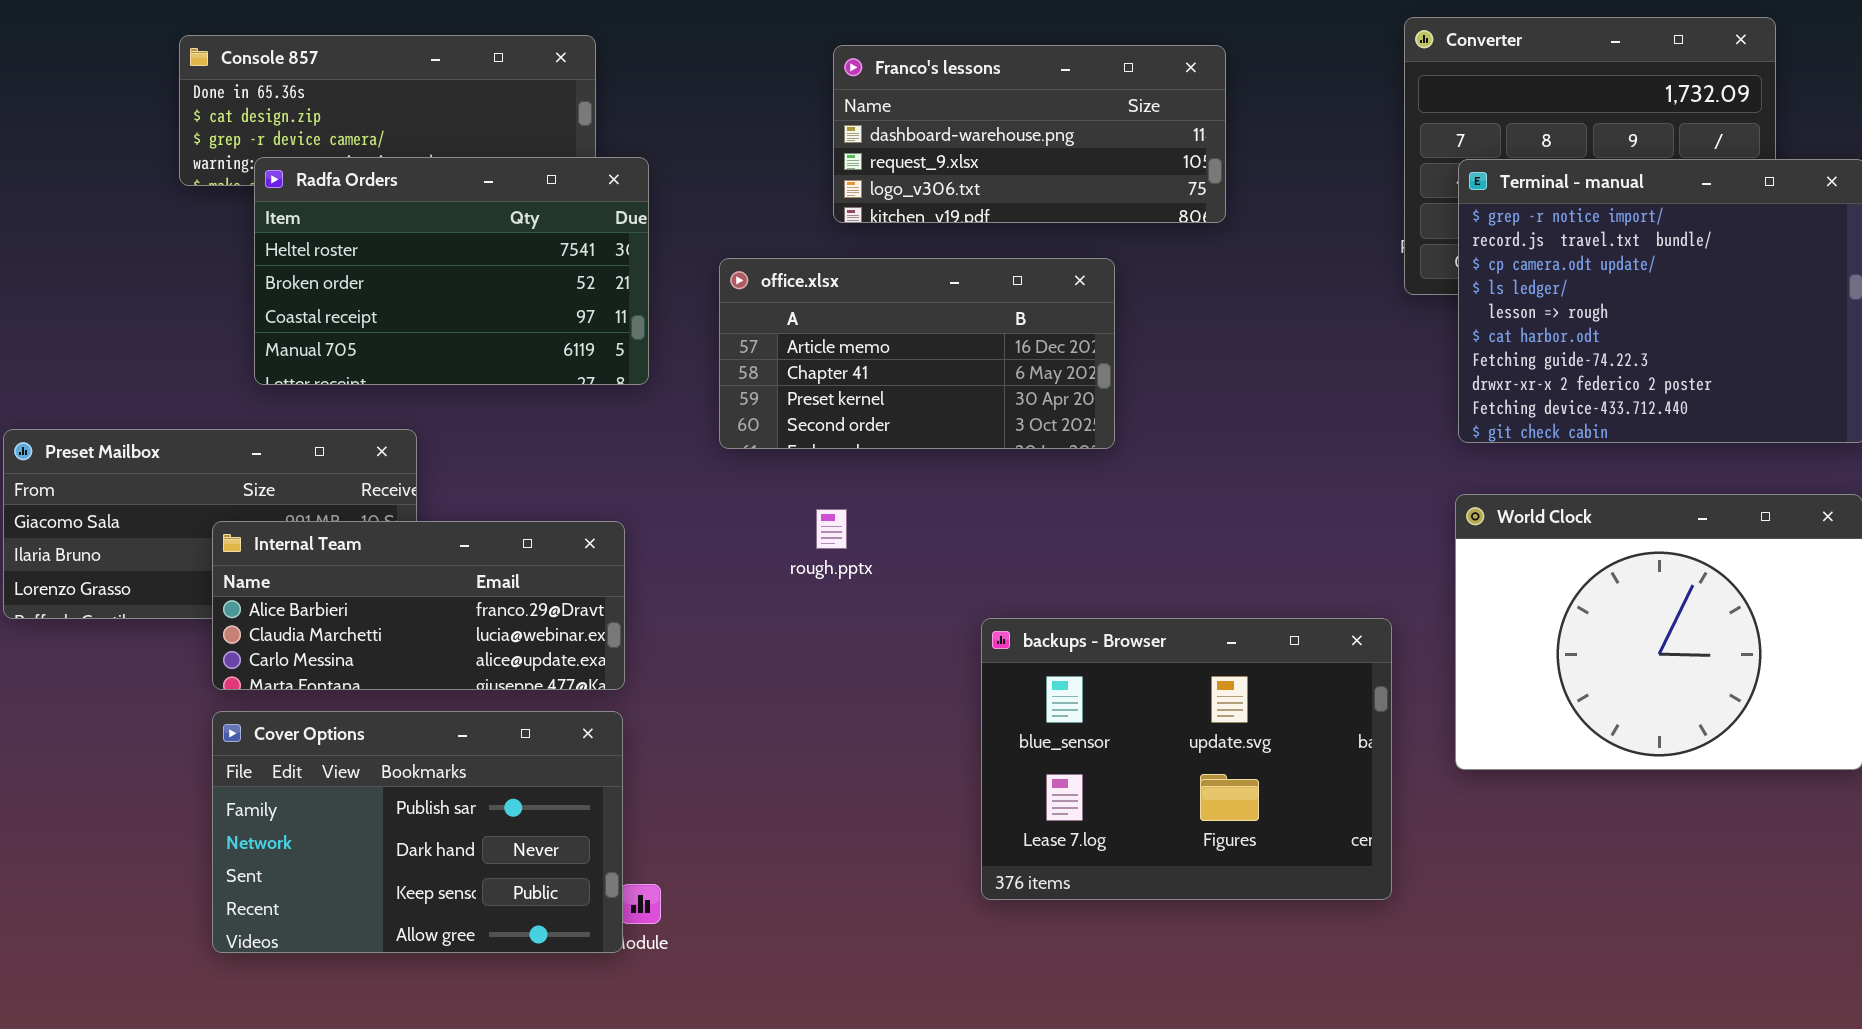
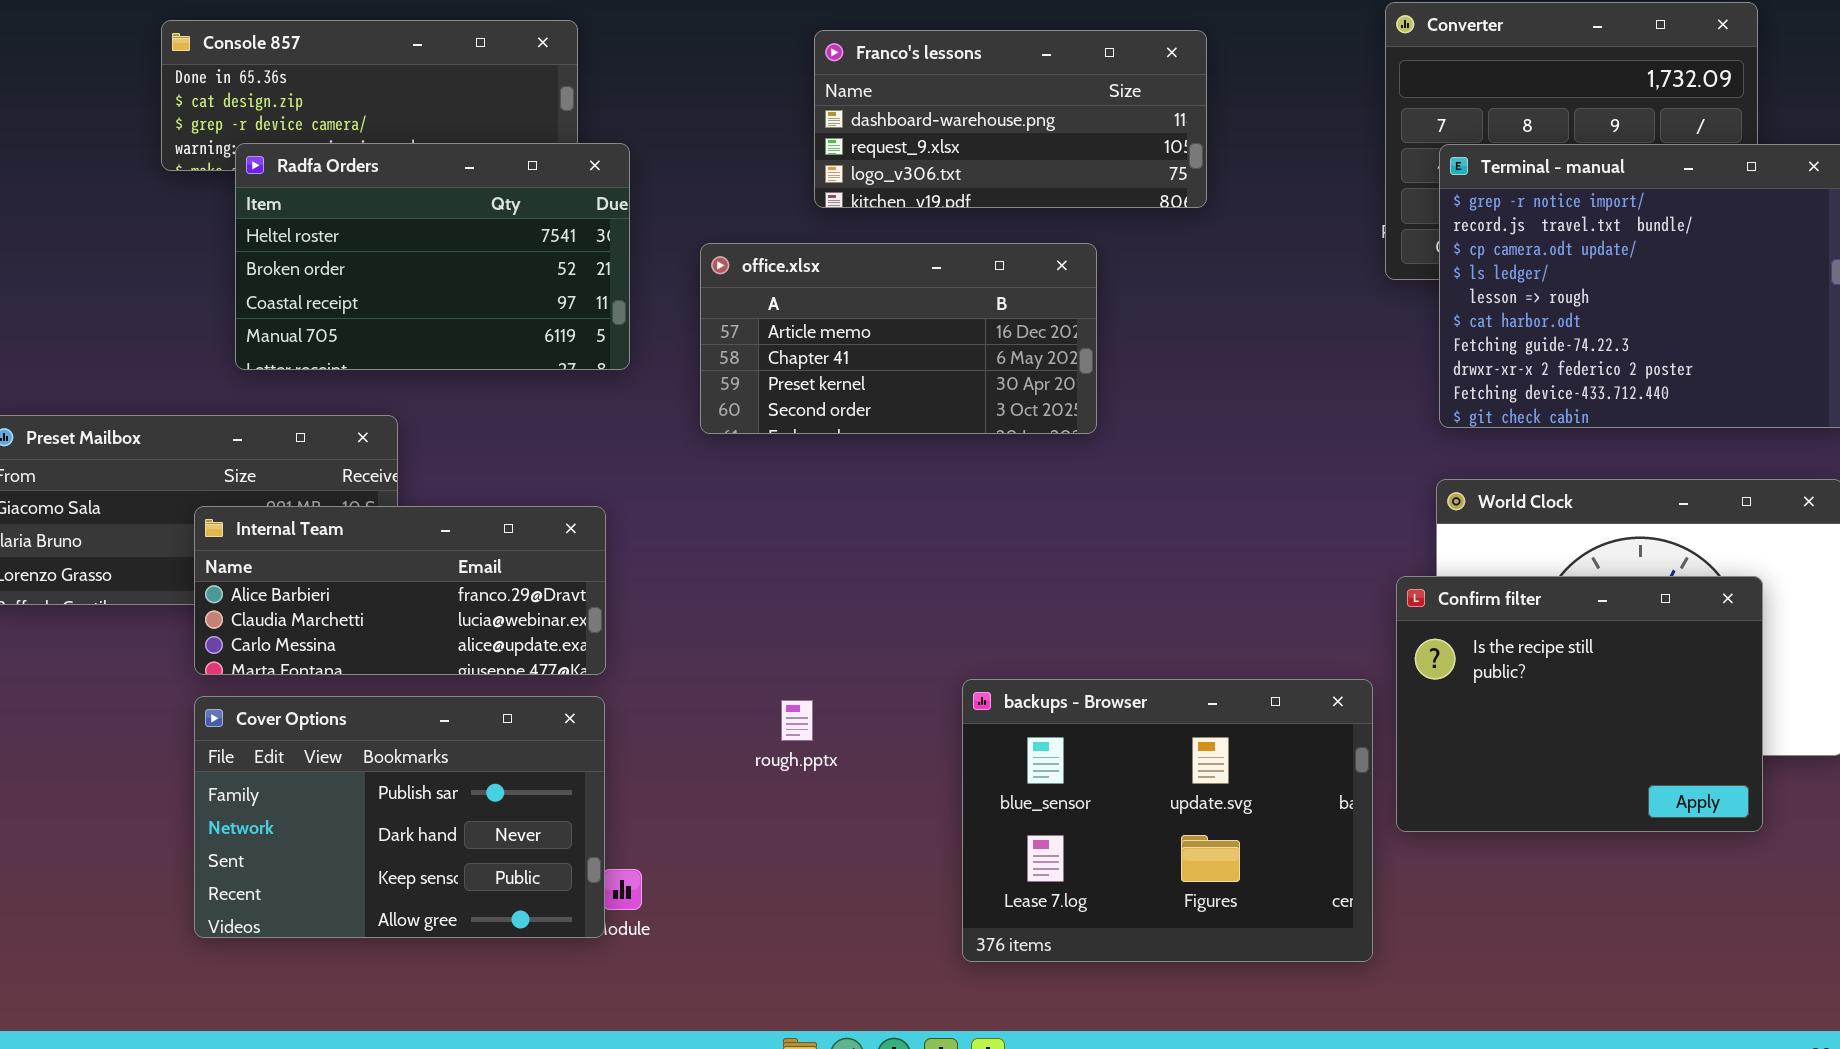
rough.pptx: [816,509,847,549] -> [781,700,813,741], moved
Confirm filter: none -> [1396,576,1763,832], opened
backups - Browser: [981,618,1392,900] -> [962,679,1373,962], moved

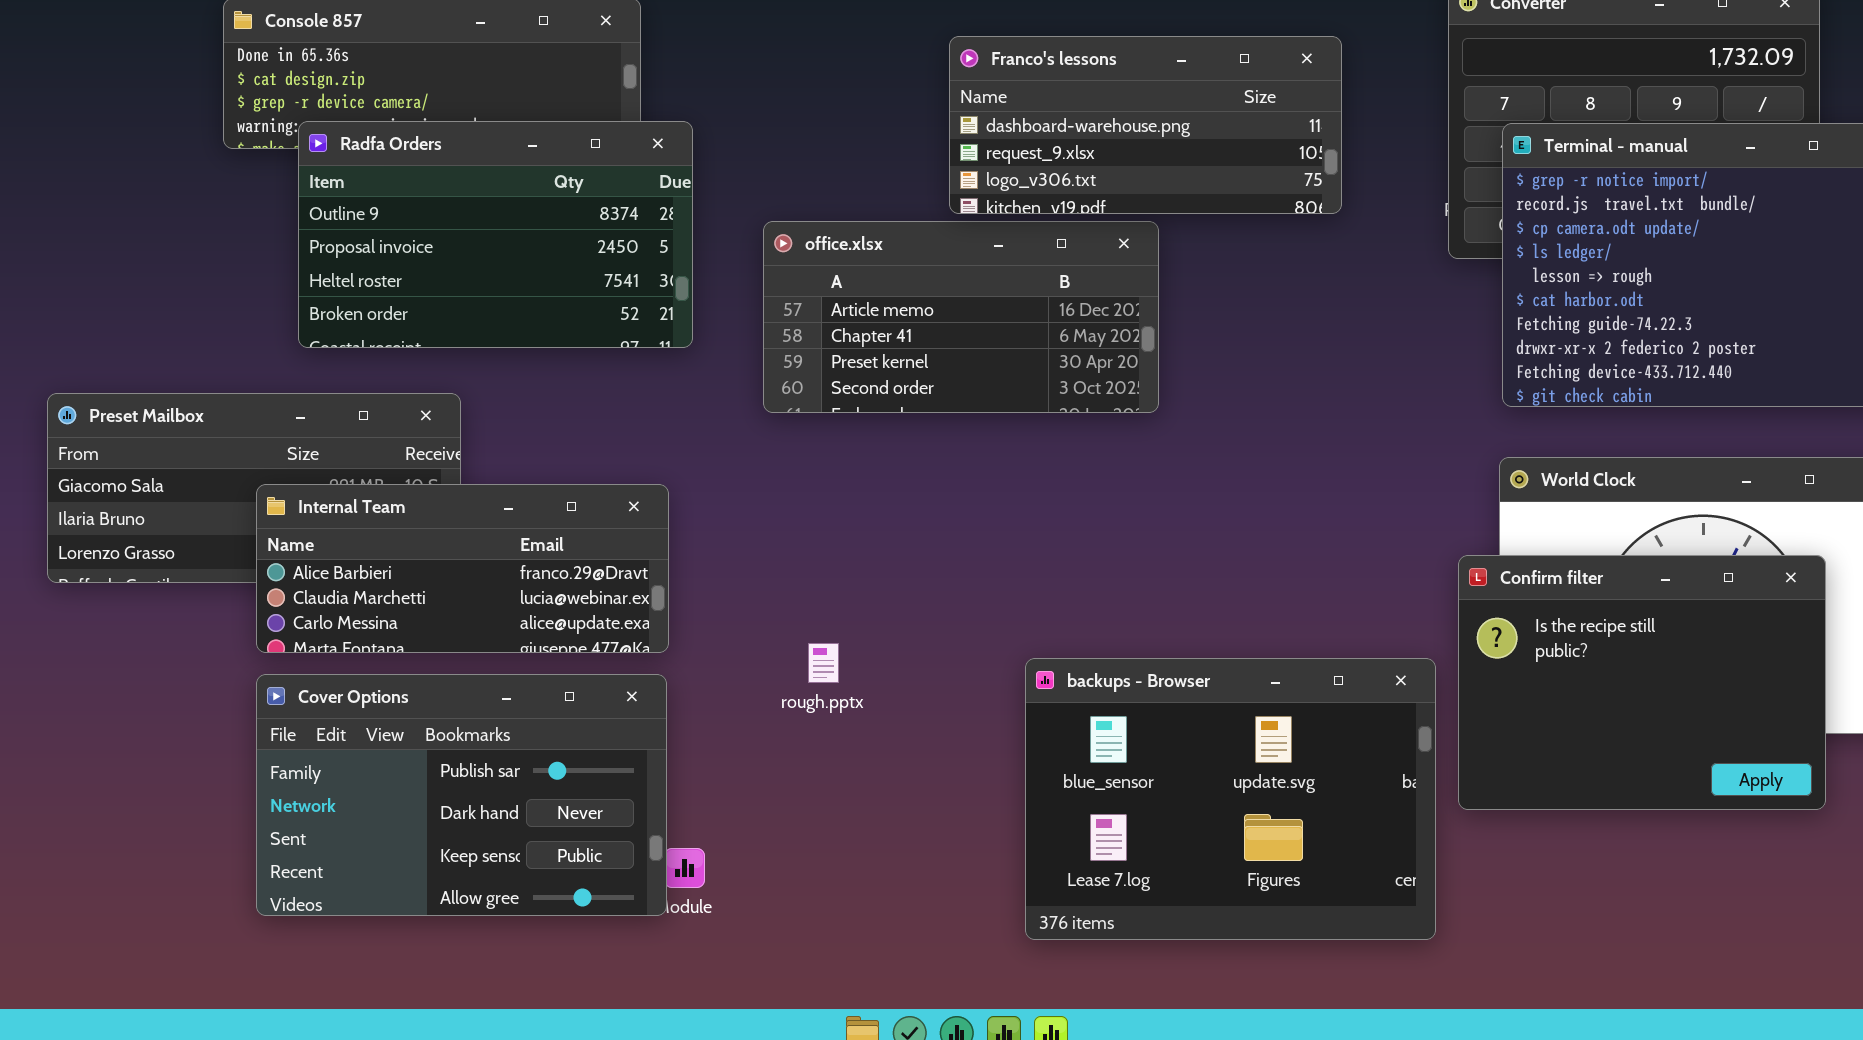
Franco's lessons: [814,30,1207,208] -> [949,36,1342,214], moved
Radfa Orders: [235,143,630,370] -> [298,121,693,348], scrolled up 2 rows
rough.pptx: [781,700,813,741] -> [808,643,839,683], moved

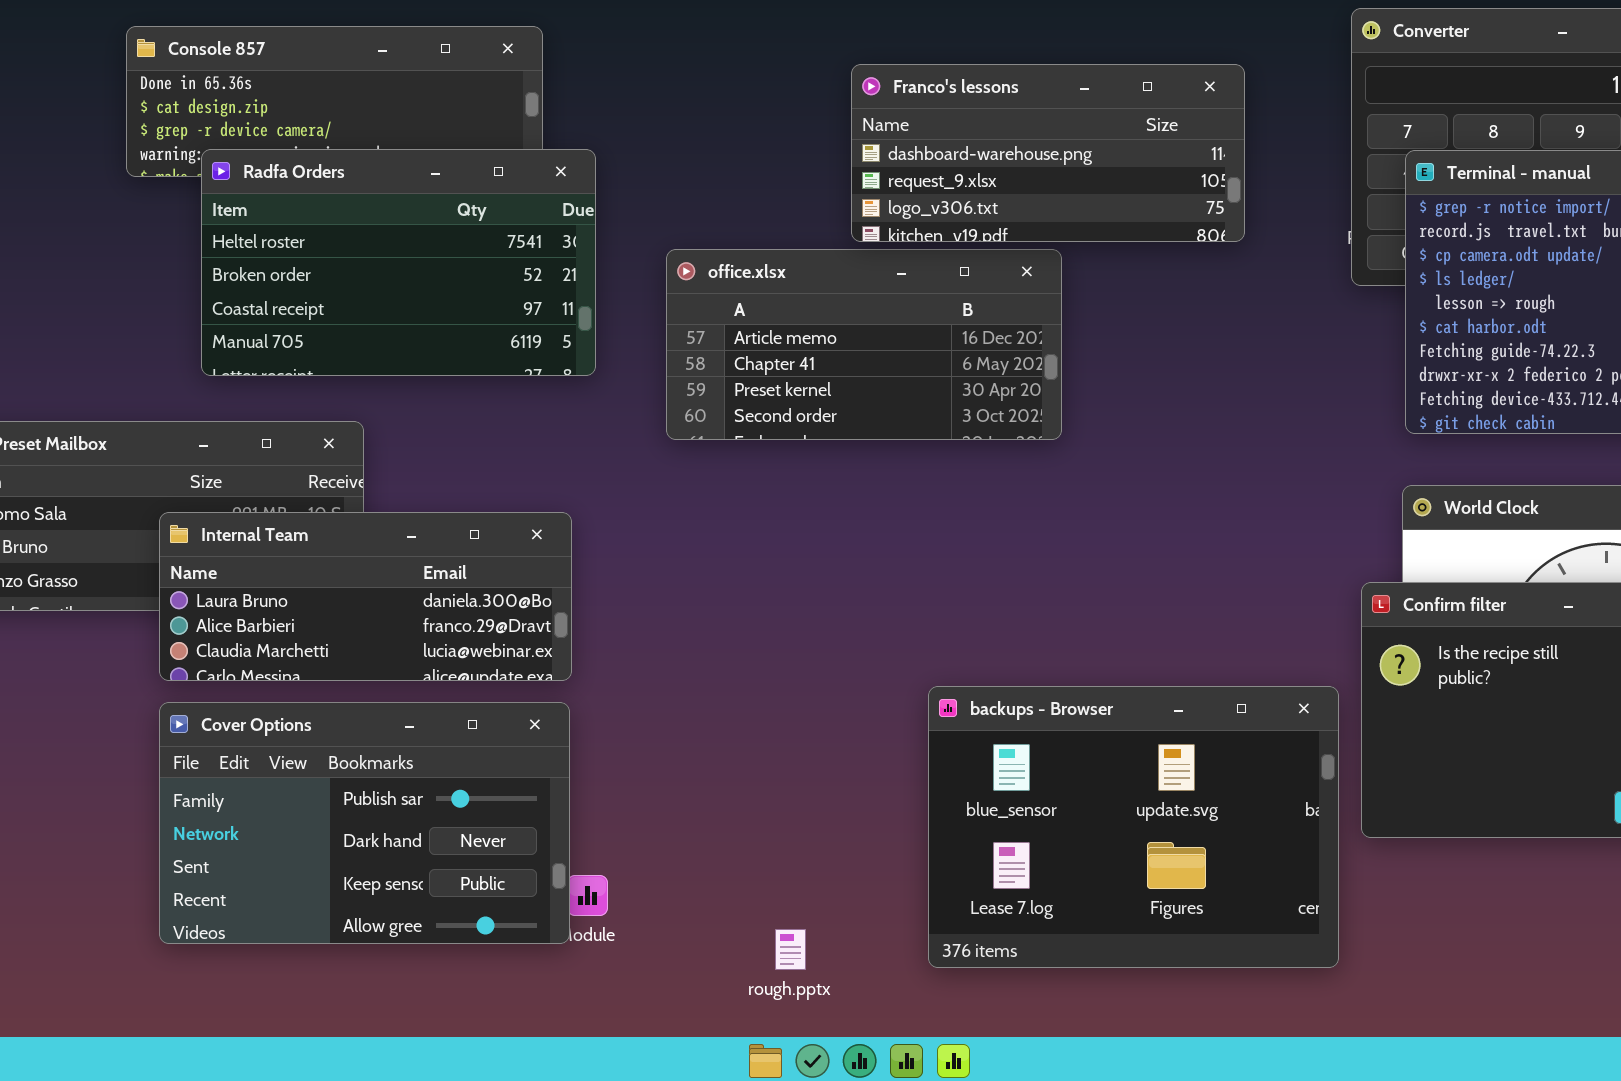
Radfa Orders: [298,121,693,348] -> [201,149,596,376], scrolled down 2 rows
Internal Team: [256,484,669,653] -> [159,512,572,681], scrolled up 1 row
rough.pptx: [808,643,839,683] -> [775,929,806,970], moved

